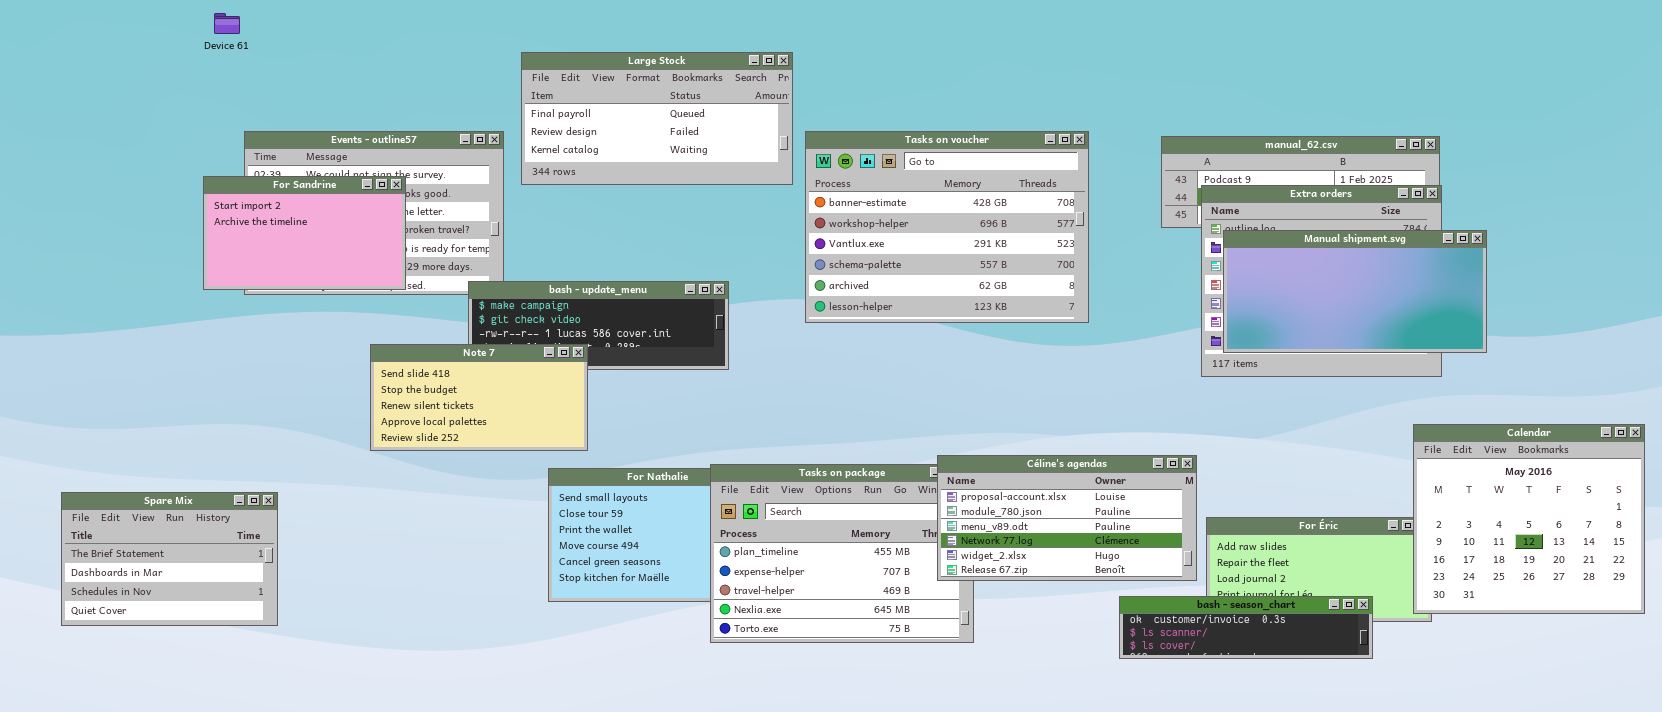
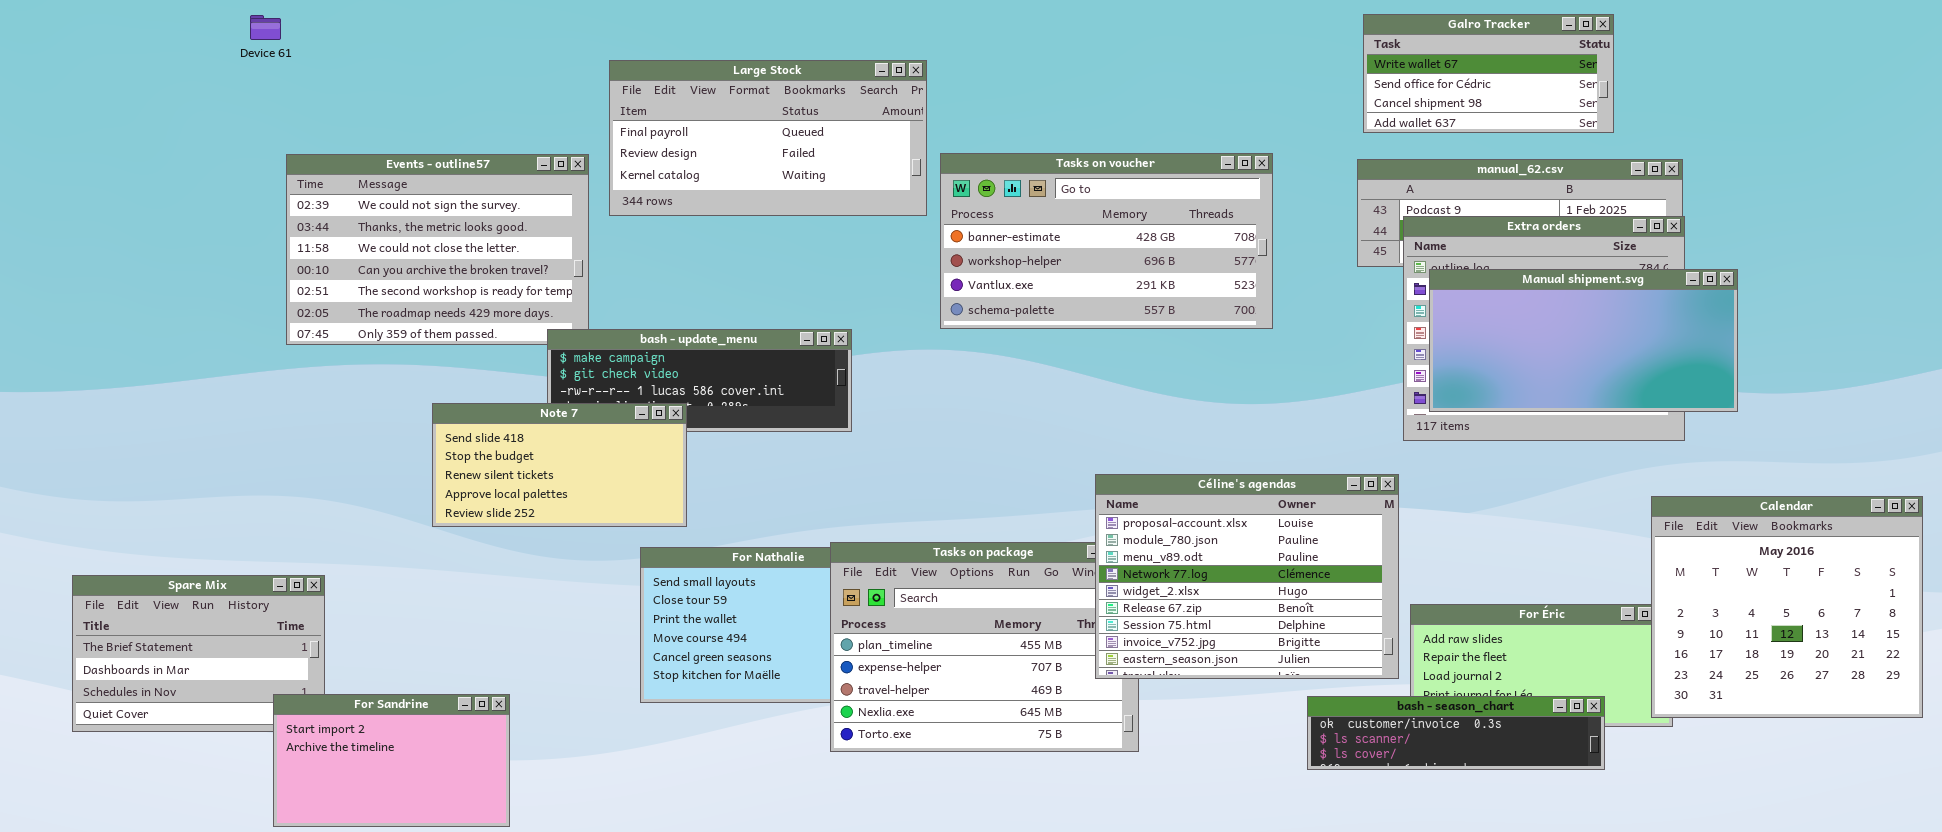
Galro Tracker: none -> [1363,14,1614,133], opened
Tasks on voucher: [805,131,1089,323] -> [940,153,1273,329], resized
For Sandrine: [203,176,406,290] -> [273,694,510,827], moved
Céline's agendas: [937,455,1197,581] -> [1095,474,1399,679], resized

